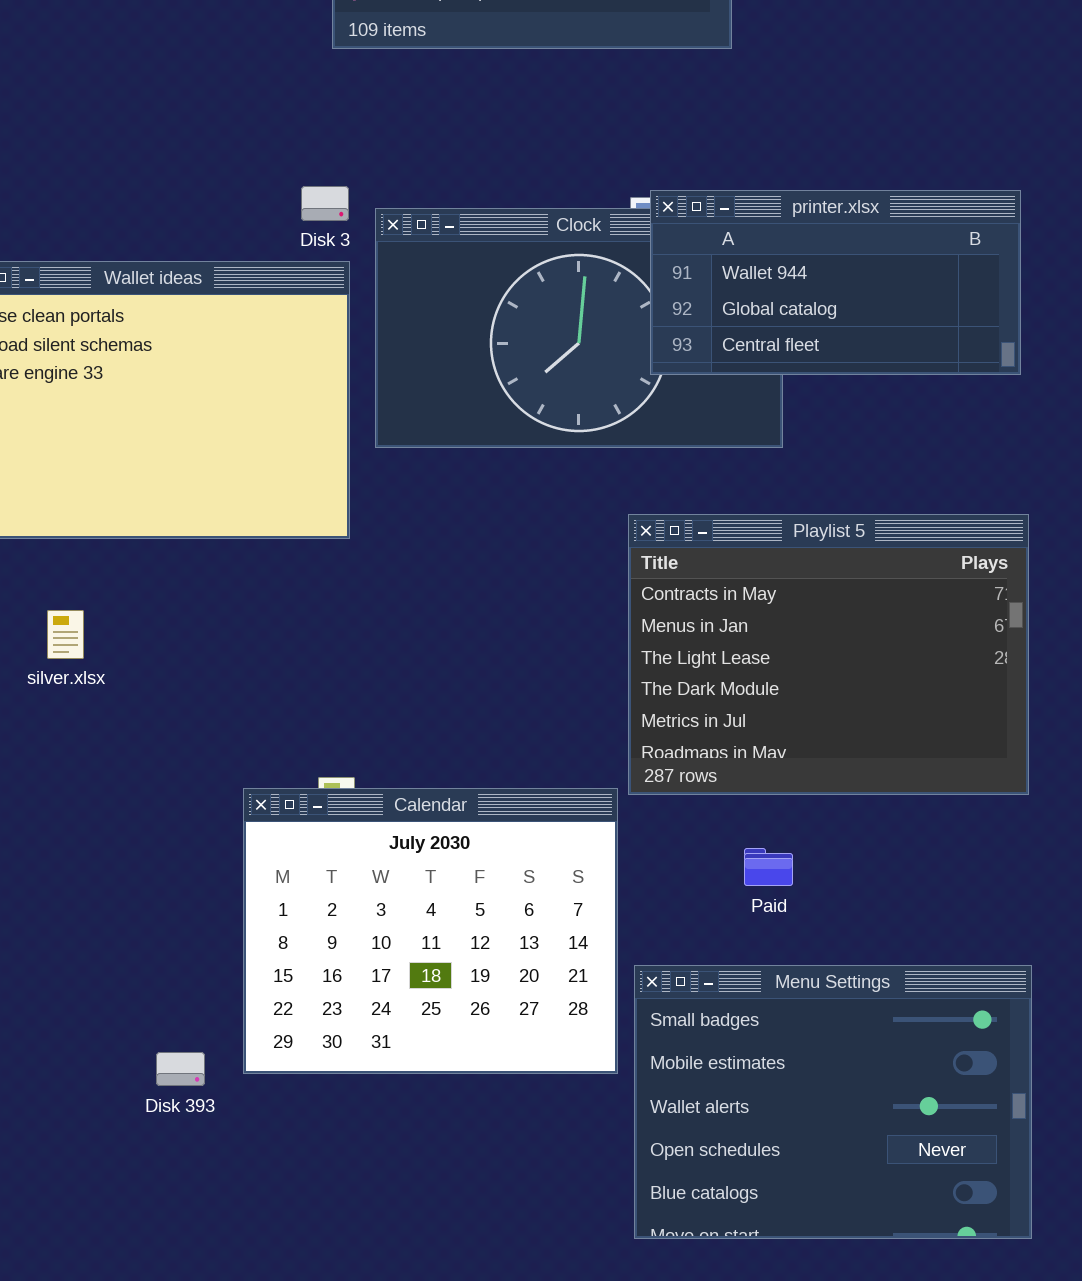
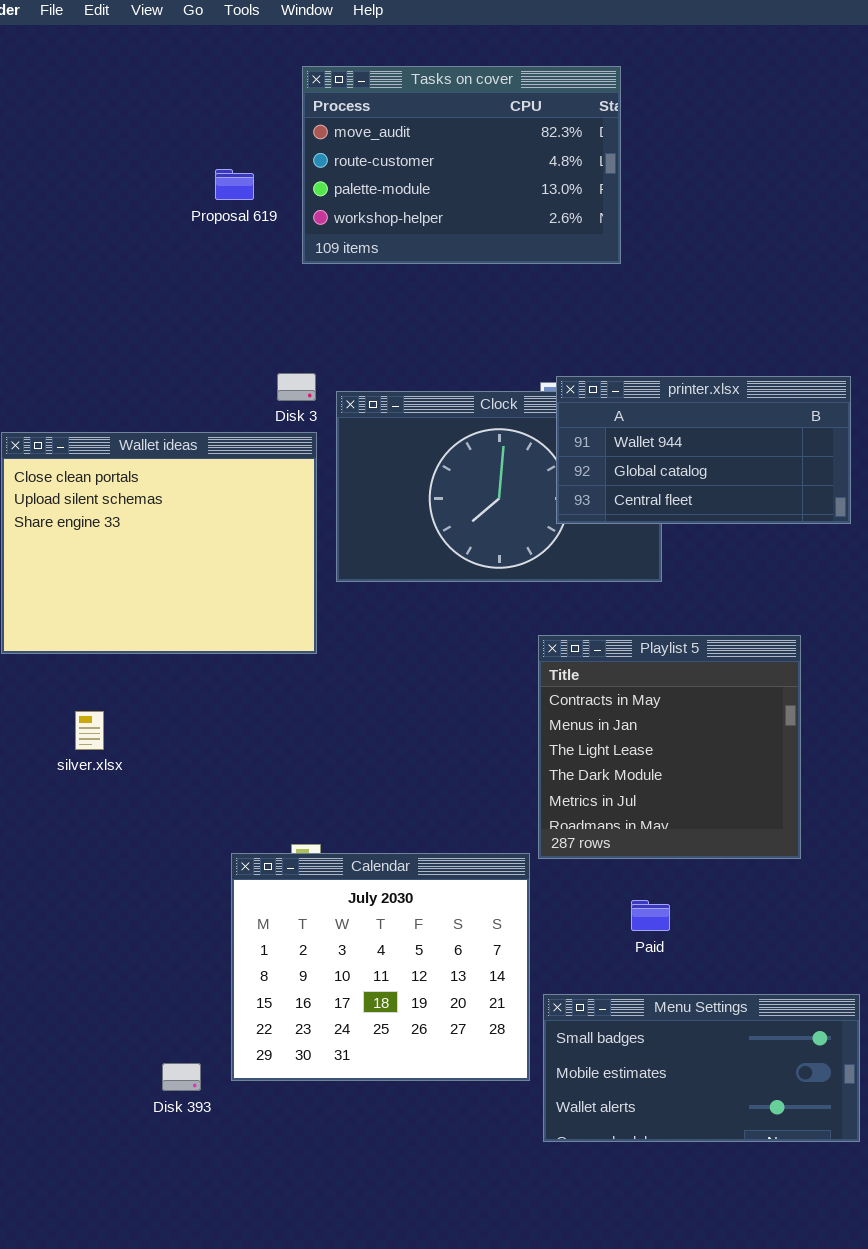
Playlist 5: [628,514,1029,795] -> [538,635,801,859], resized
Menu Settings: [634,965,1032,1239] -> [543,994,860,1142], resized

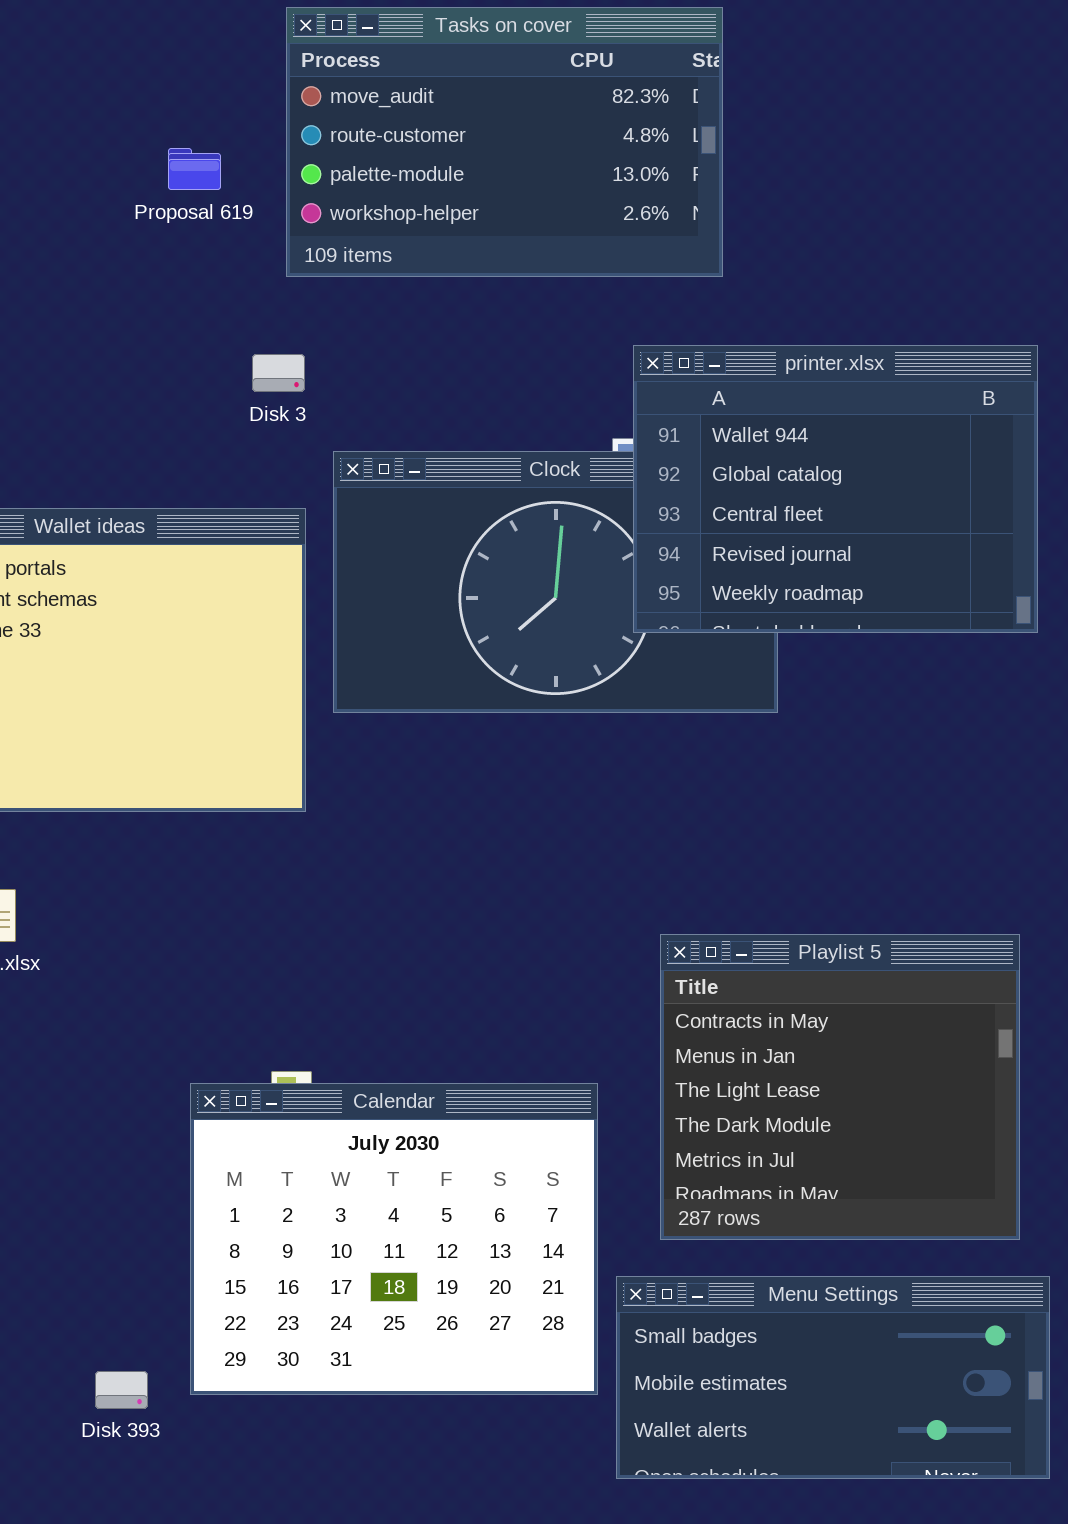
Disk 3: [277,373,316,401] -> [252,354,305,392], moved
printer.xlsx: [556,376,851,524] -> [633,345,1038,633], resized
Playlist 5: [538,635,801,859] -> [660,934,1020,1240], moved

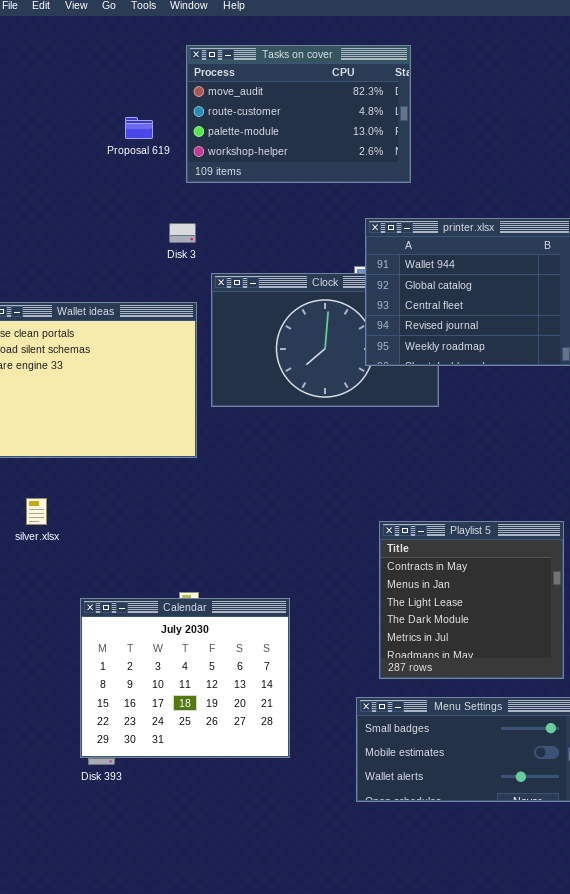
Calendar: [190,1083,598,1395] -> [80,598,290,758], moved

